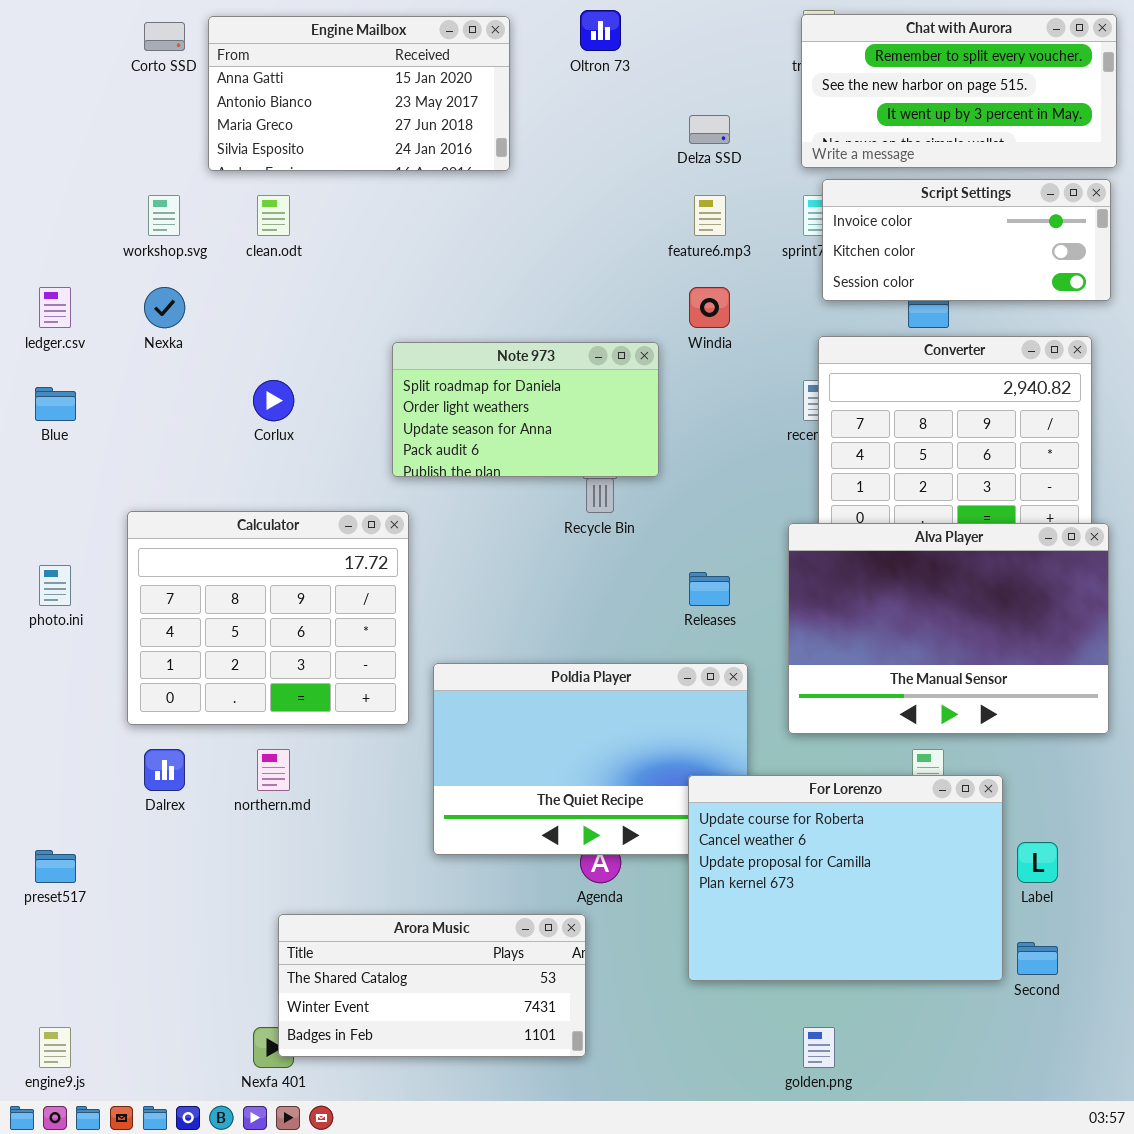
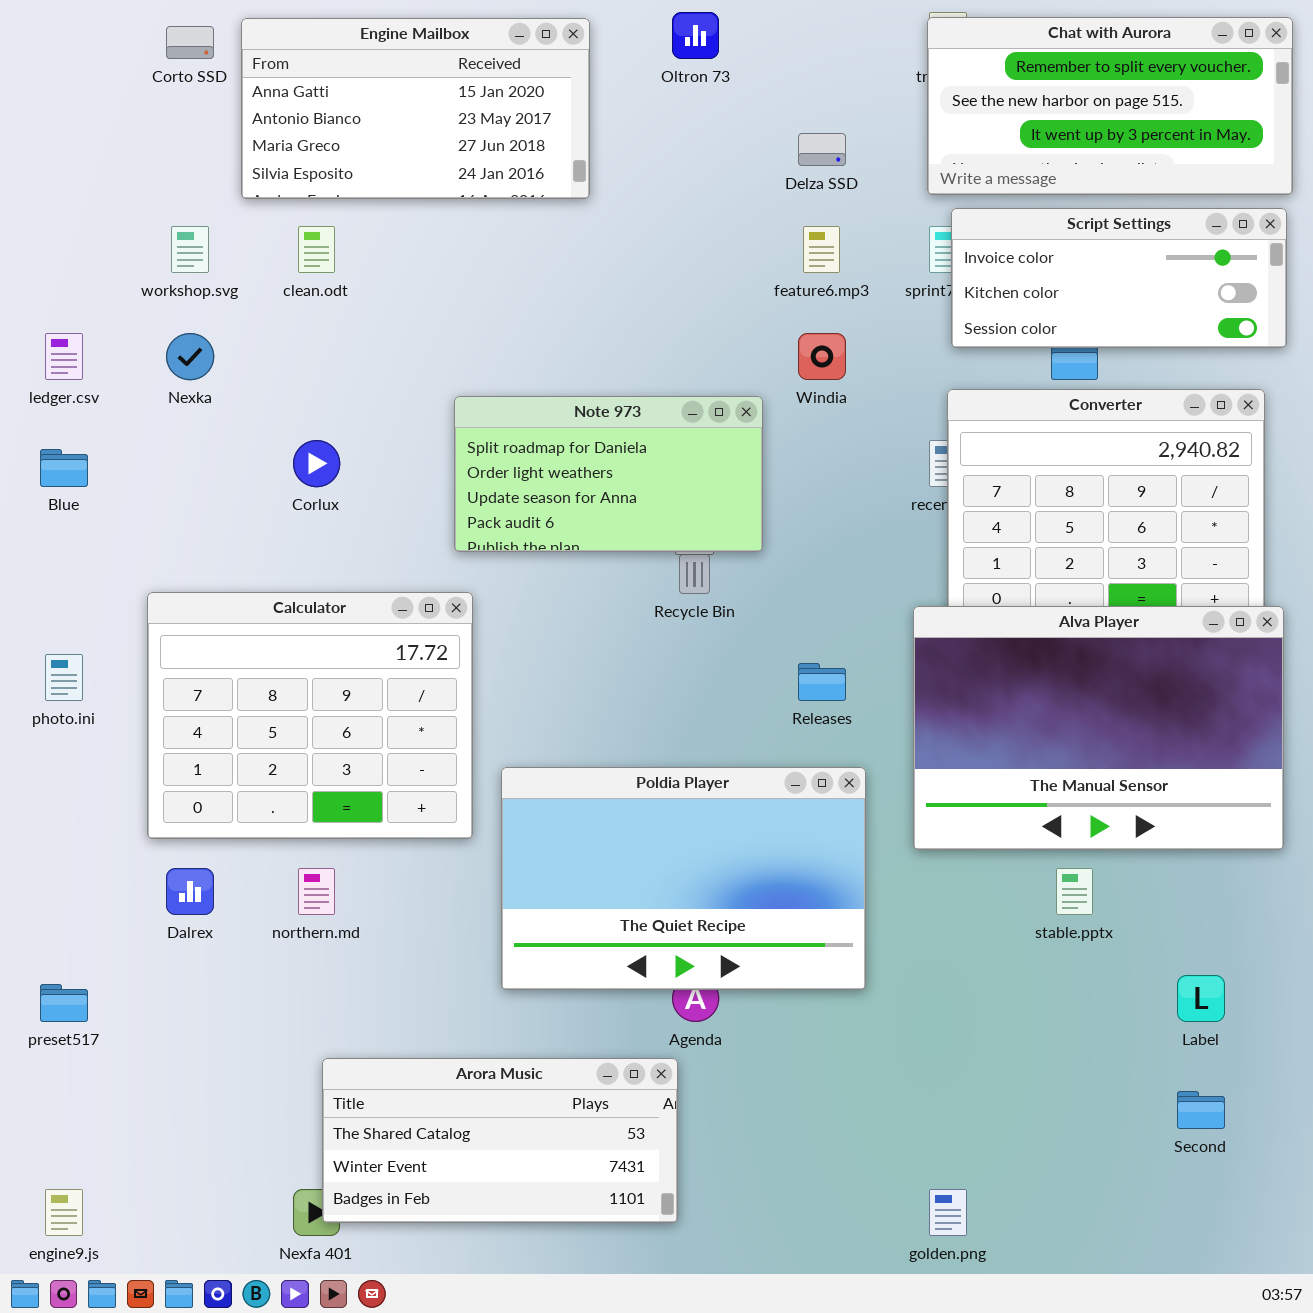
For Lorenzo: [688,775,1003,981] -> none, closed

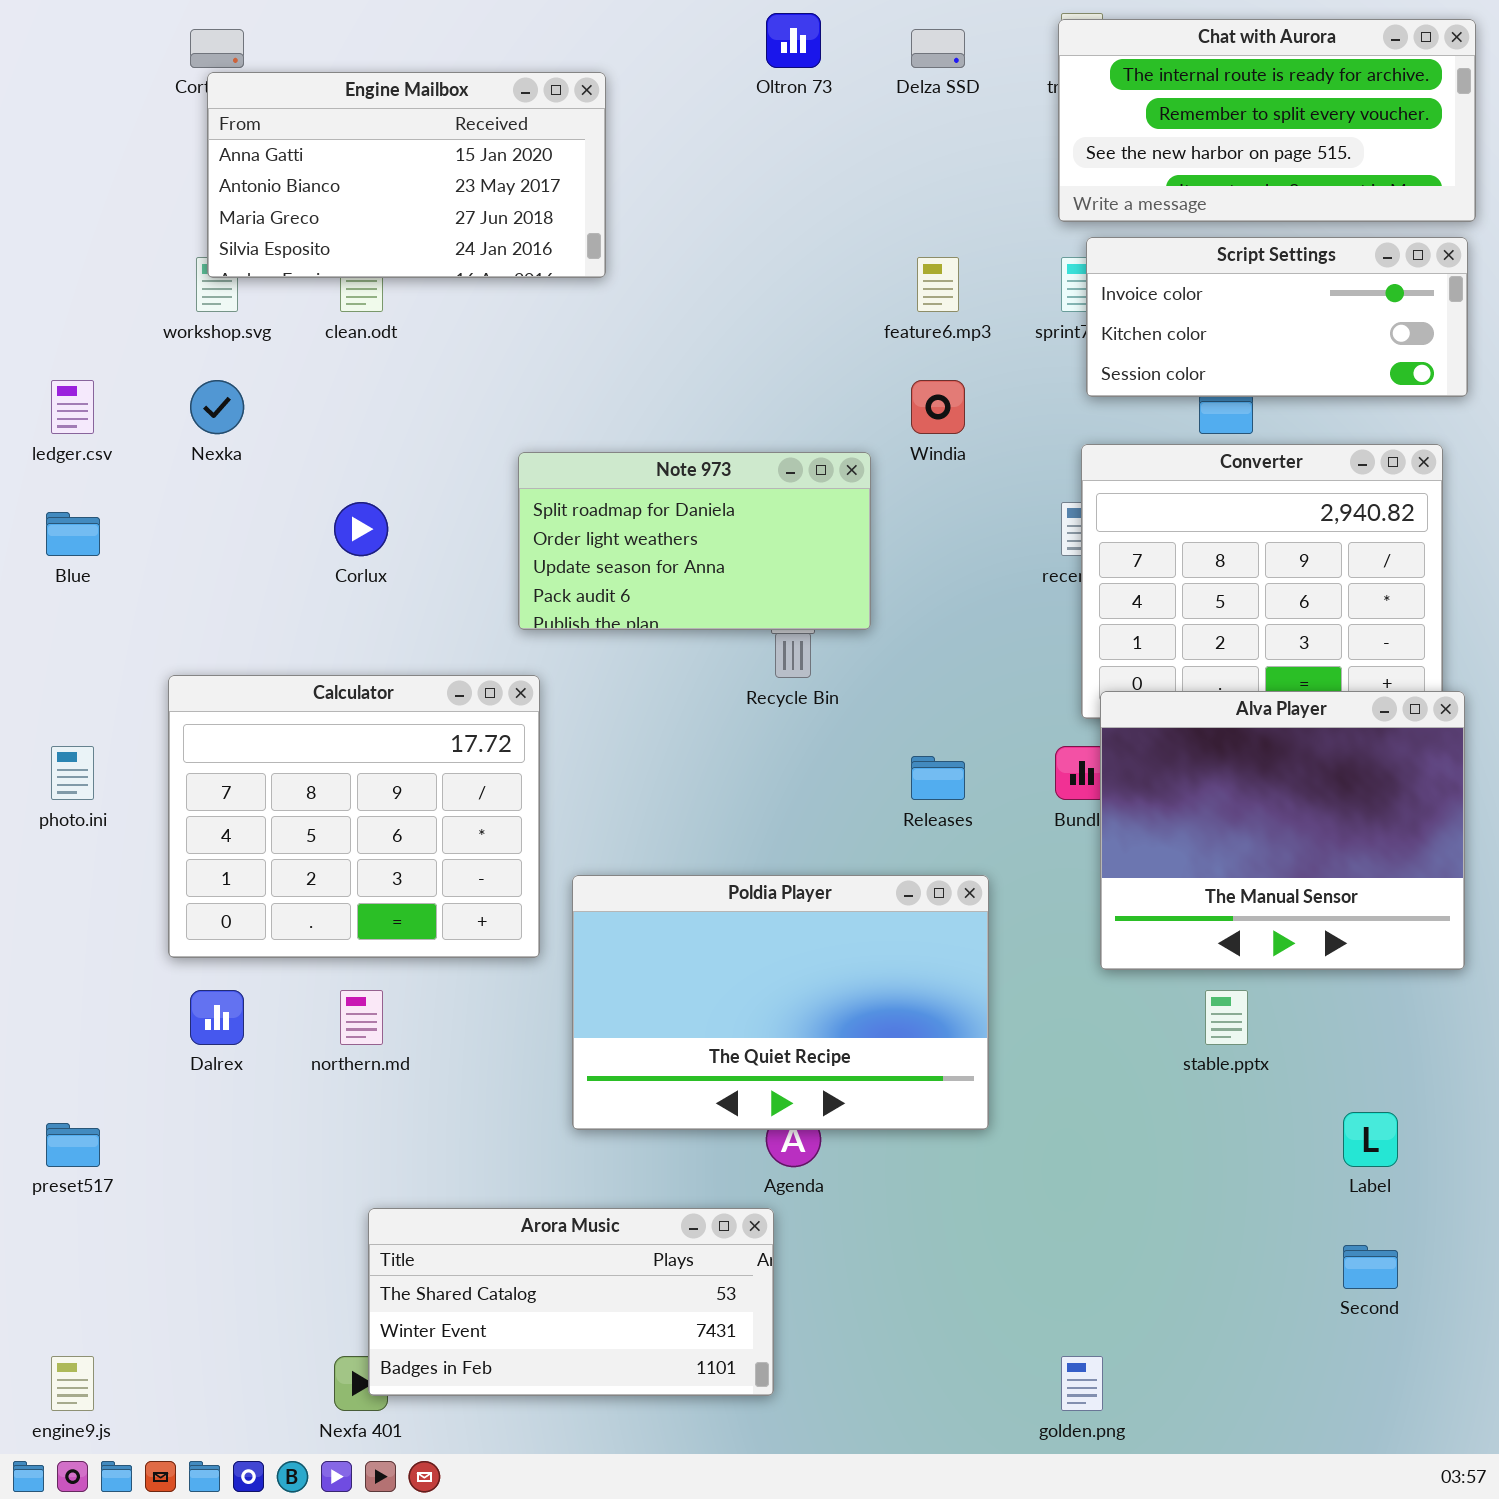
Chat with Aurora: [927,17,1293,195] -> [1058,19,1476,222], scrolled up 1 row
Engine Mailbox: [241,18,590,199] -> [207,72,606,278], moved
Delza SSD: [798,133,846,166] -> [911,29,965,68], moved
Alva Player: [913,606,1284,850] -> [1100,691,1465,970], resized

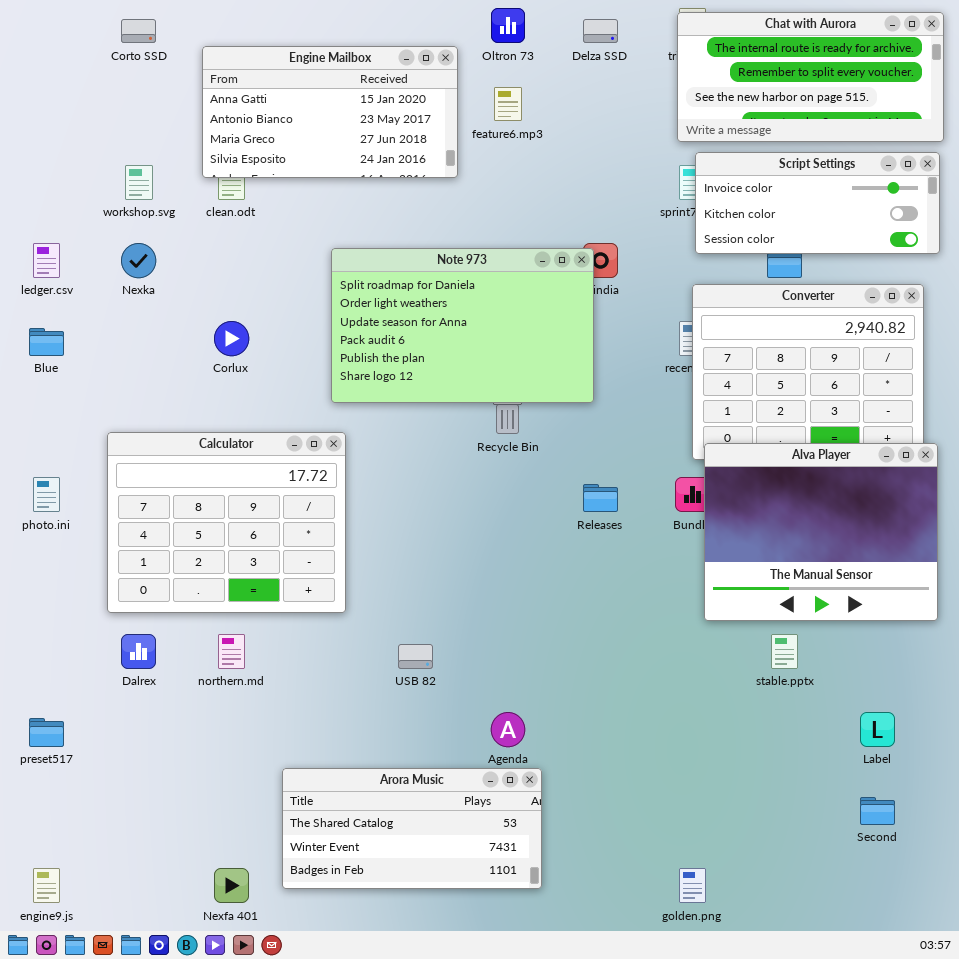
Engine Mailbox: [207,72,606,278] -> [202,46,458,178], moved
feature6.mp3: [917,257,959,312] -> [494,87,522,121], moved
Note 973: [518,452,871,630] -> [331,248,594,403], resized
Poldia Player: [572,875,989,1130] -> none, closed
Arora Music: [368,1208,774,1396] -> [282,768,542,889], moved

